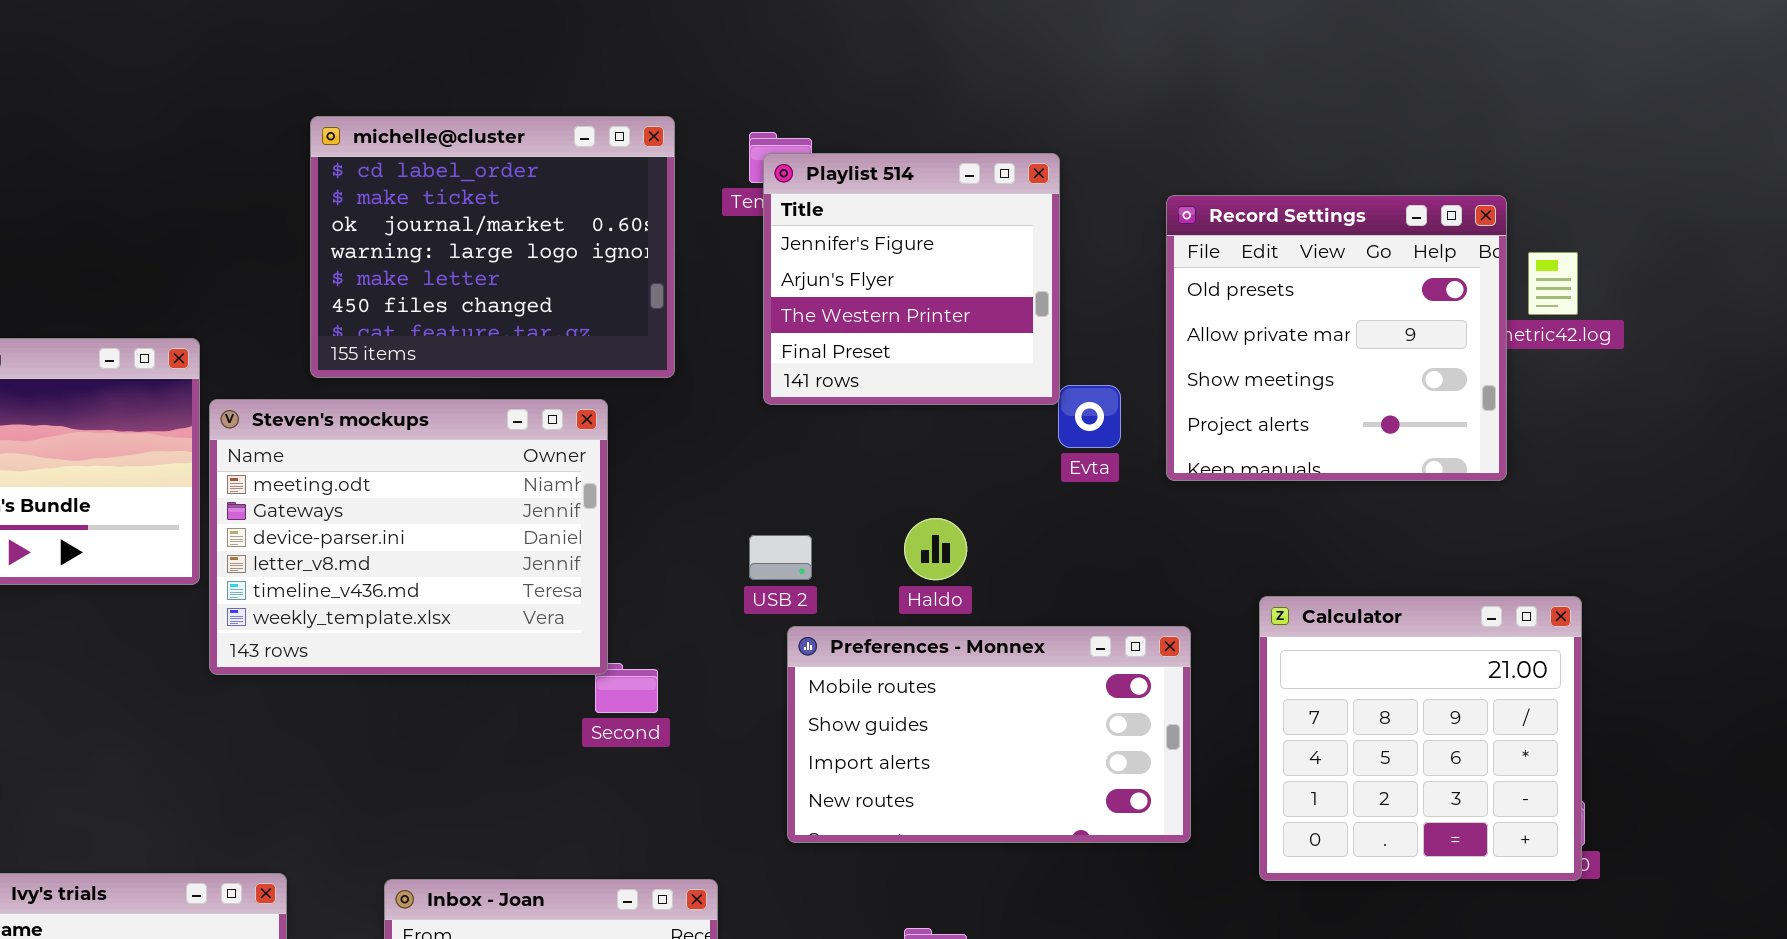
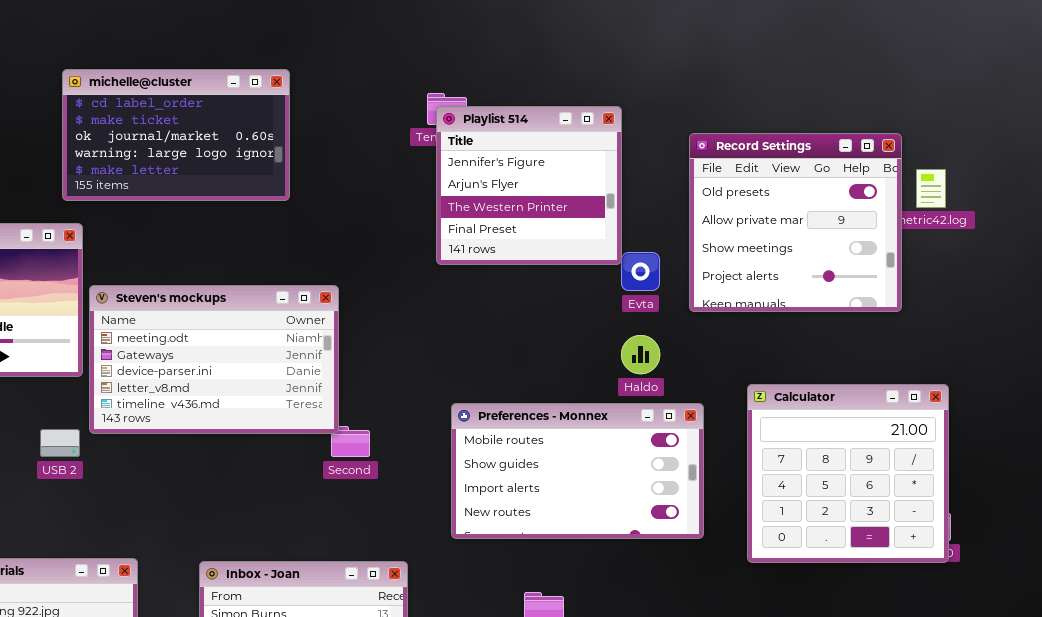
michelle@cluster: [310,116,675,378] -> [62,69,290,201], moved, resized
Steven's mockups: [209,399,608,675] -> [89,285,339,434], resized
Haldo: [904,518,967,580] -> [621,335,660,374], moved
USB 2: [749,535,812,580] -> [40,429,80,457], moved

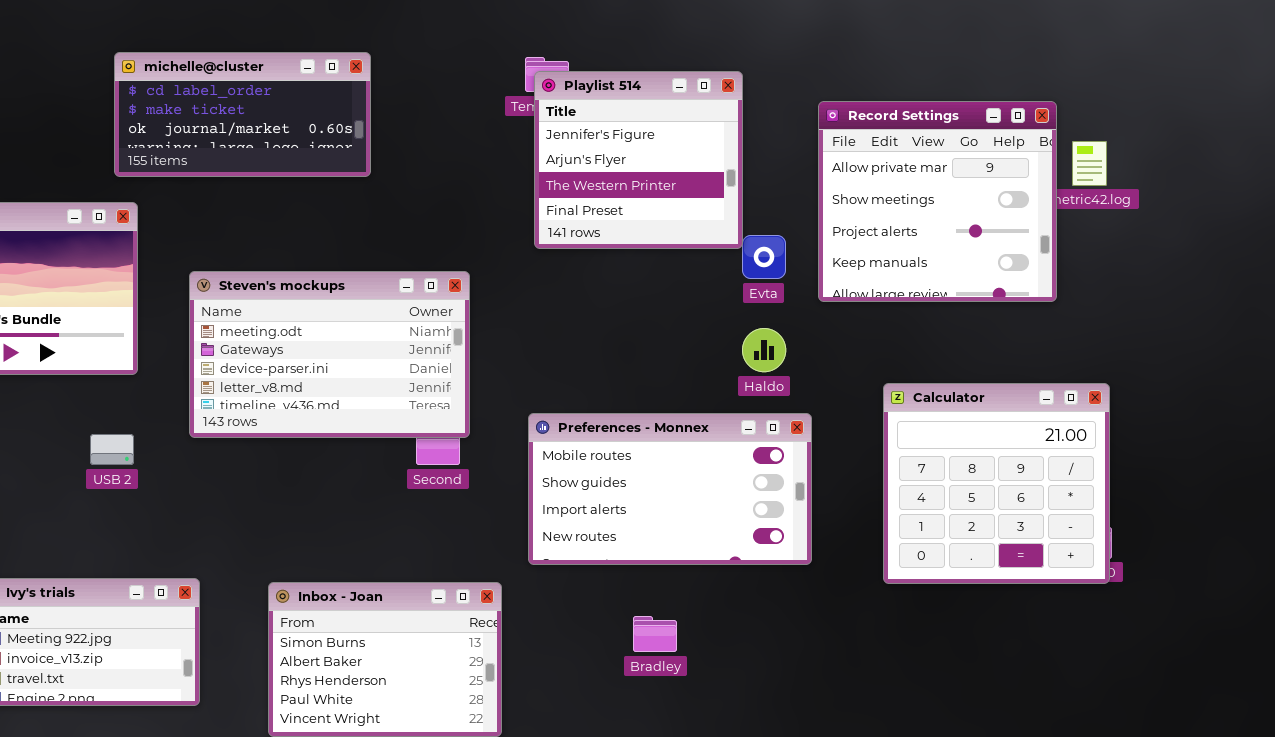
michelle@cluster: [62,69,290,201] -> [114,52,371,177], resized
Record Settings: [689,133,902,312] -> [818,101,1057,302], scrolled down 1 row
Steven's mockups: [89,285,339,434] -> [189,271,470,438], moved
Preferences - Monnex: [451,403,704,539] -> [528,413,812,565], moved

